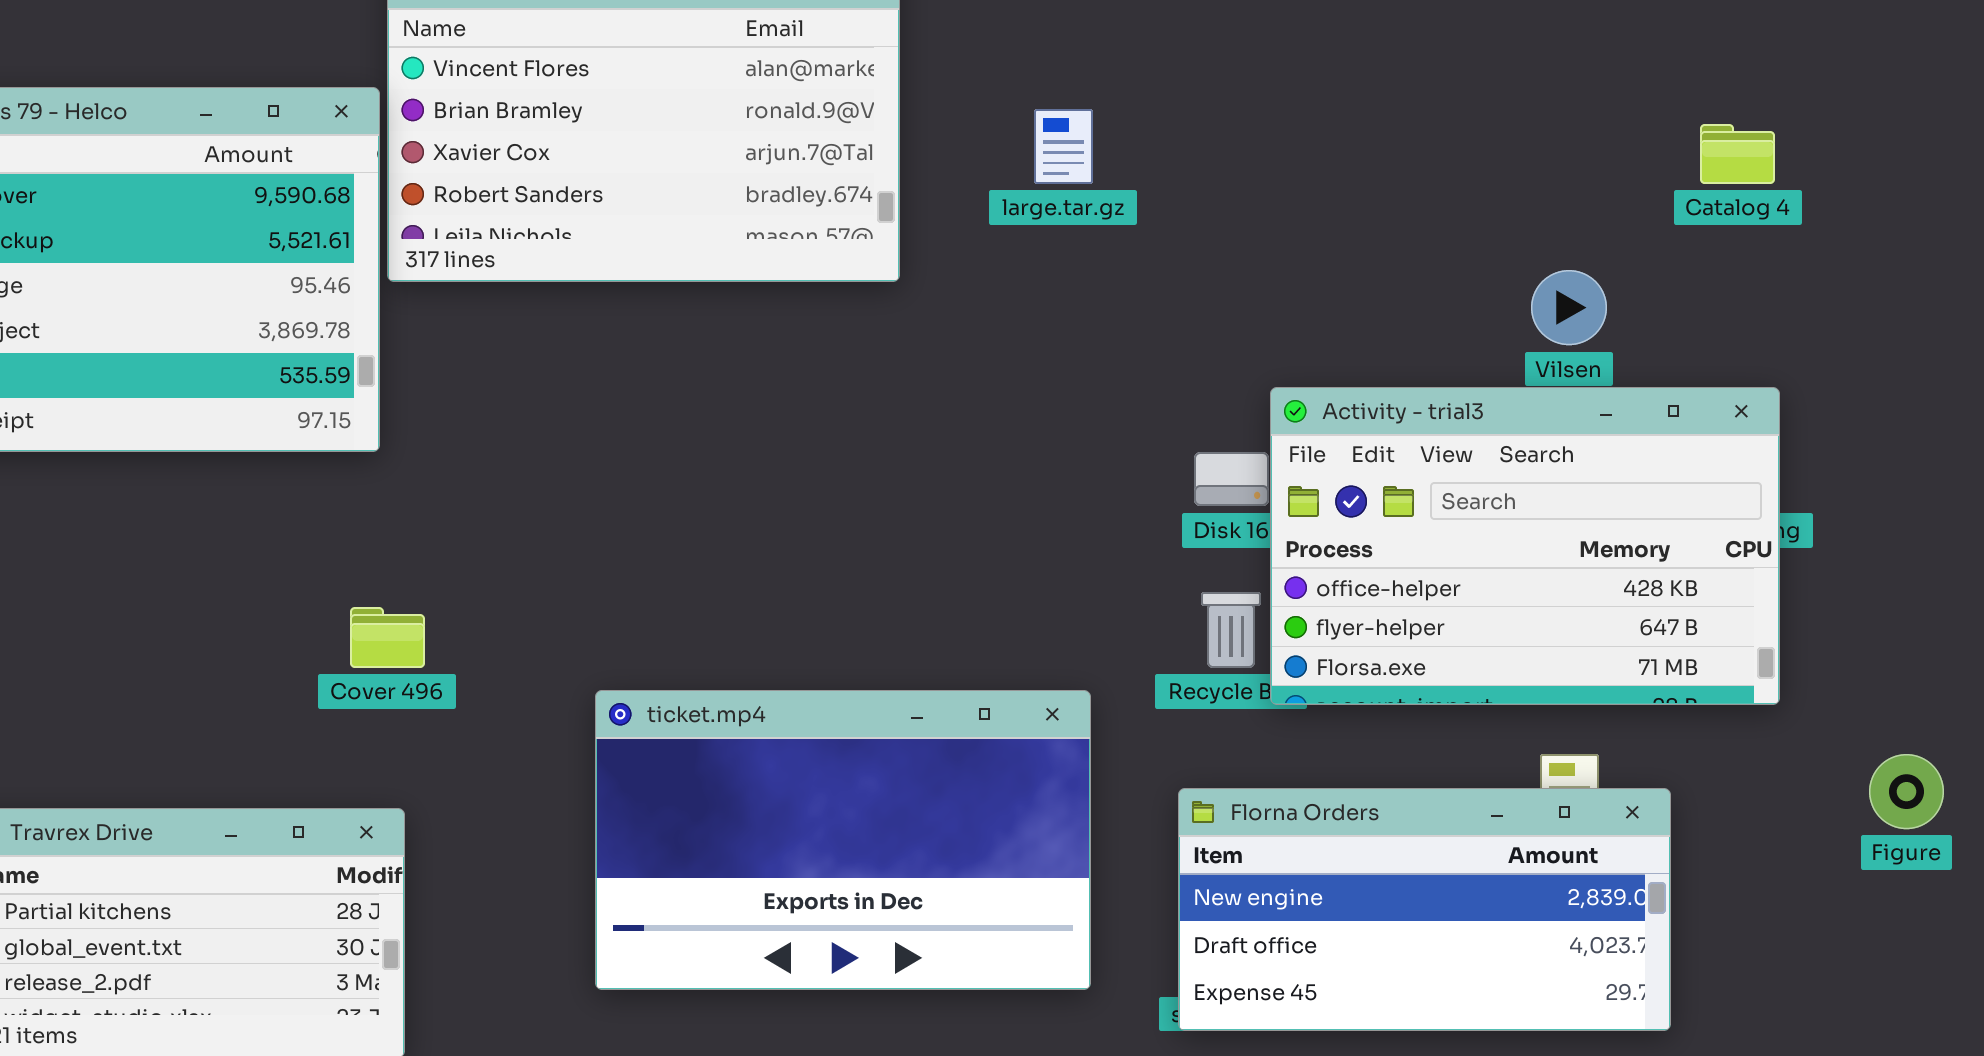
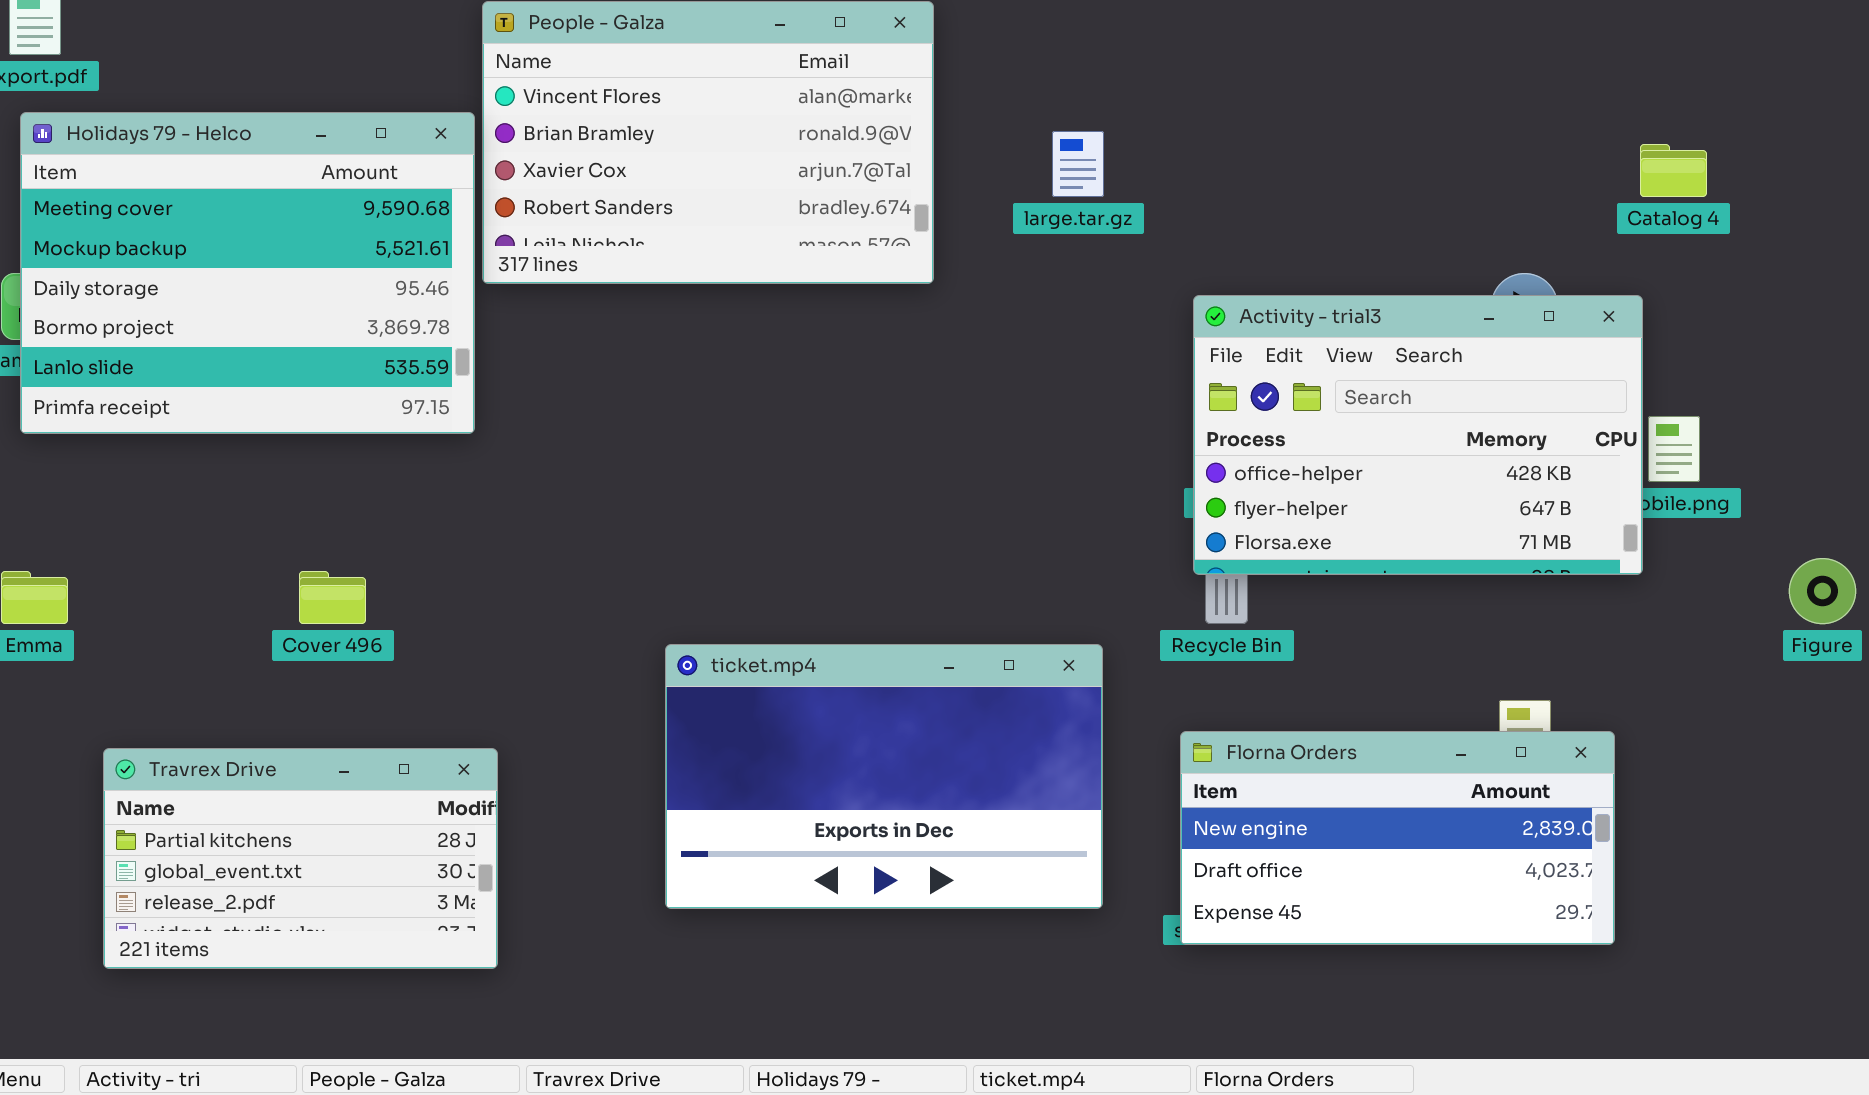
Activity - trial3: [1270,387,1780,705] -> [1193,295,1643,575], moved
Cover 496: [350,607,425,668] -> [299,571,366,624], moved
Figure: [1869,754,1944,829] -> [1789,558,1856,624], moved

